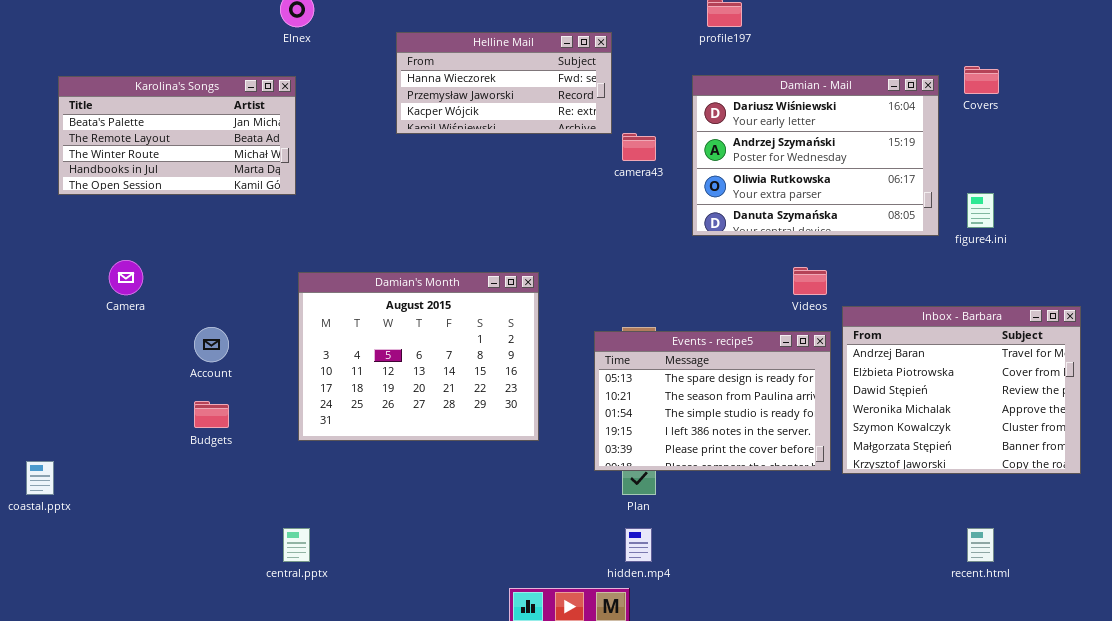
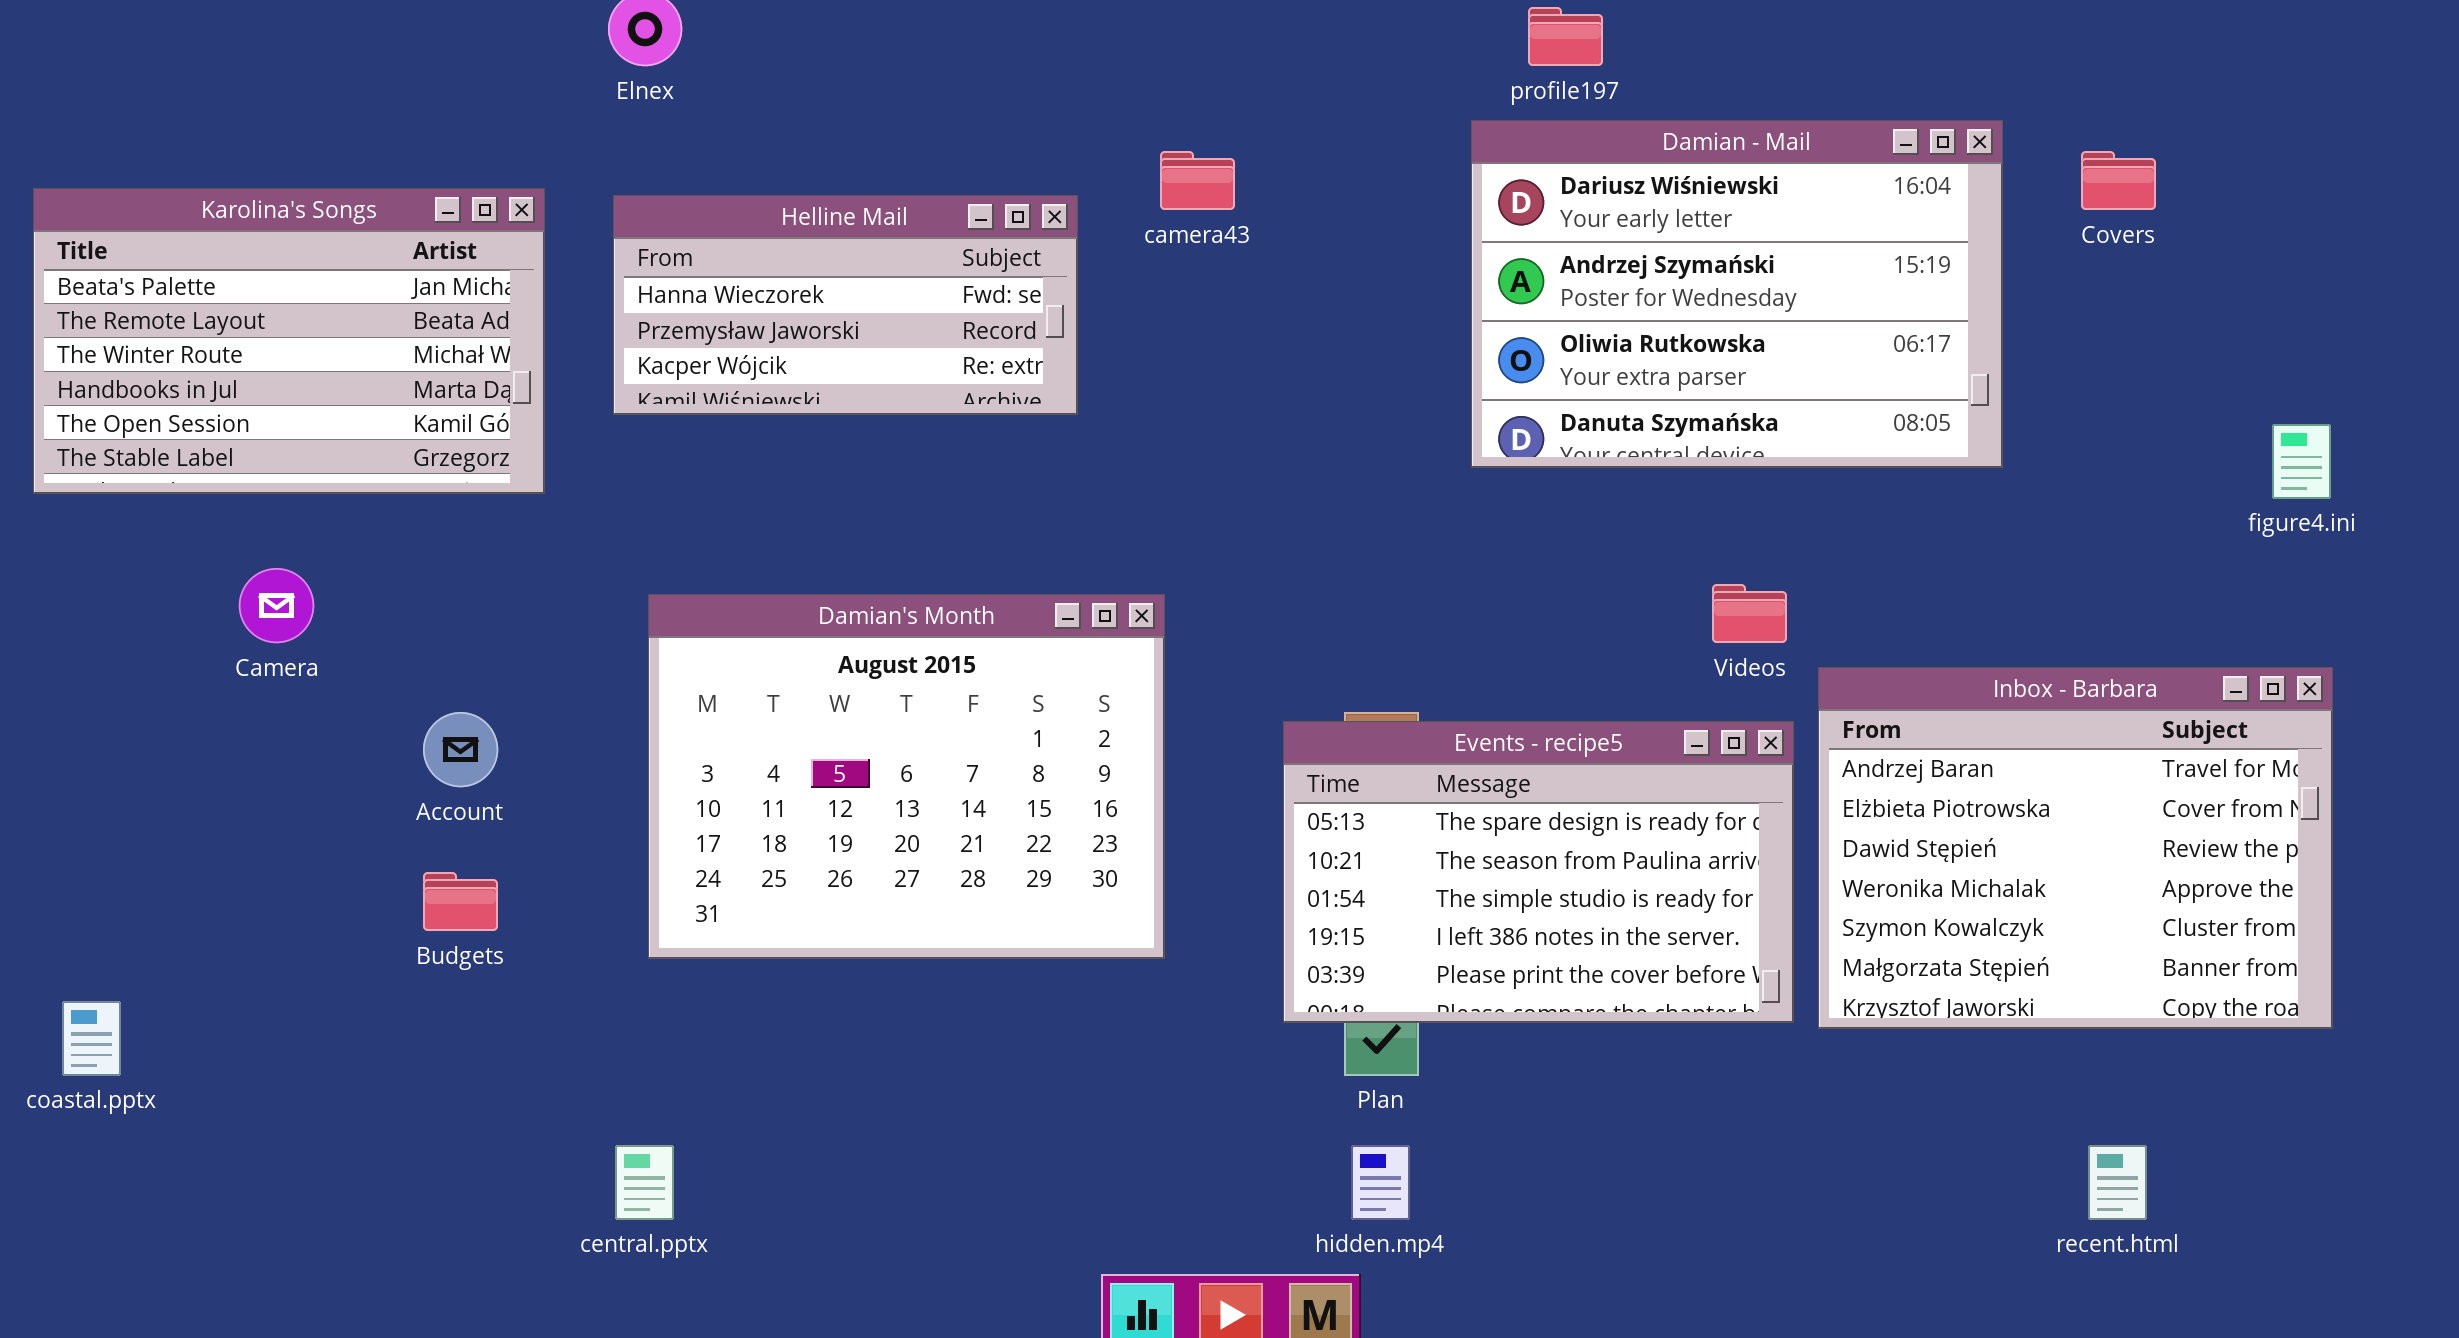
Helline Mail: [396,32,612,134] -> [613,195,1078,415], moved
Damian - Mail: [692,75,939,236] -> [1471,120,2003,468], moved
Karolina's Songs: [58,76,296,195] -> [33,188,545,494], moved, resized
camera43: [622,133,656,161] -> [1160,151,1235,210], moved
figure4.ini: [967,193,994,228] -> [2272,424,2331,499], moved

